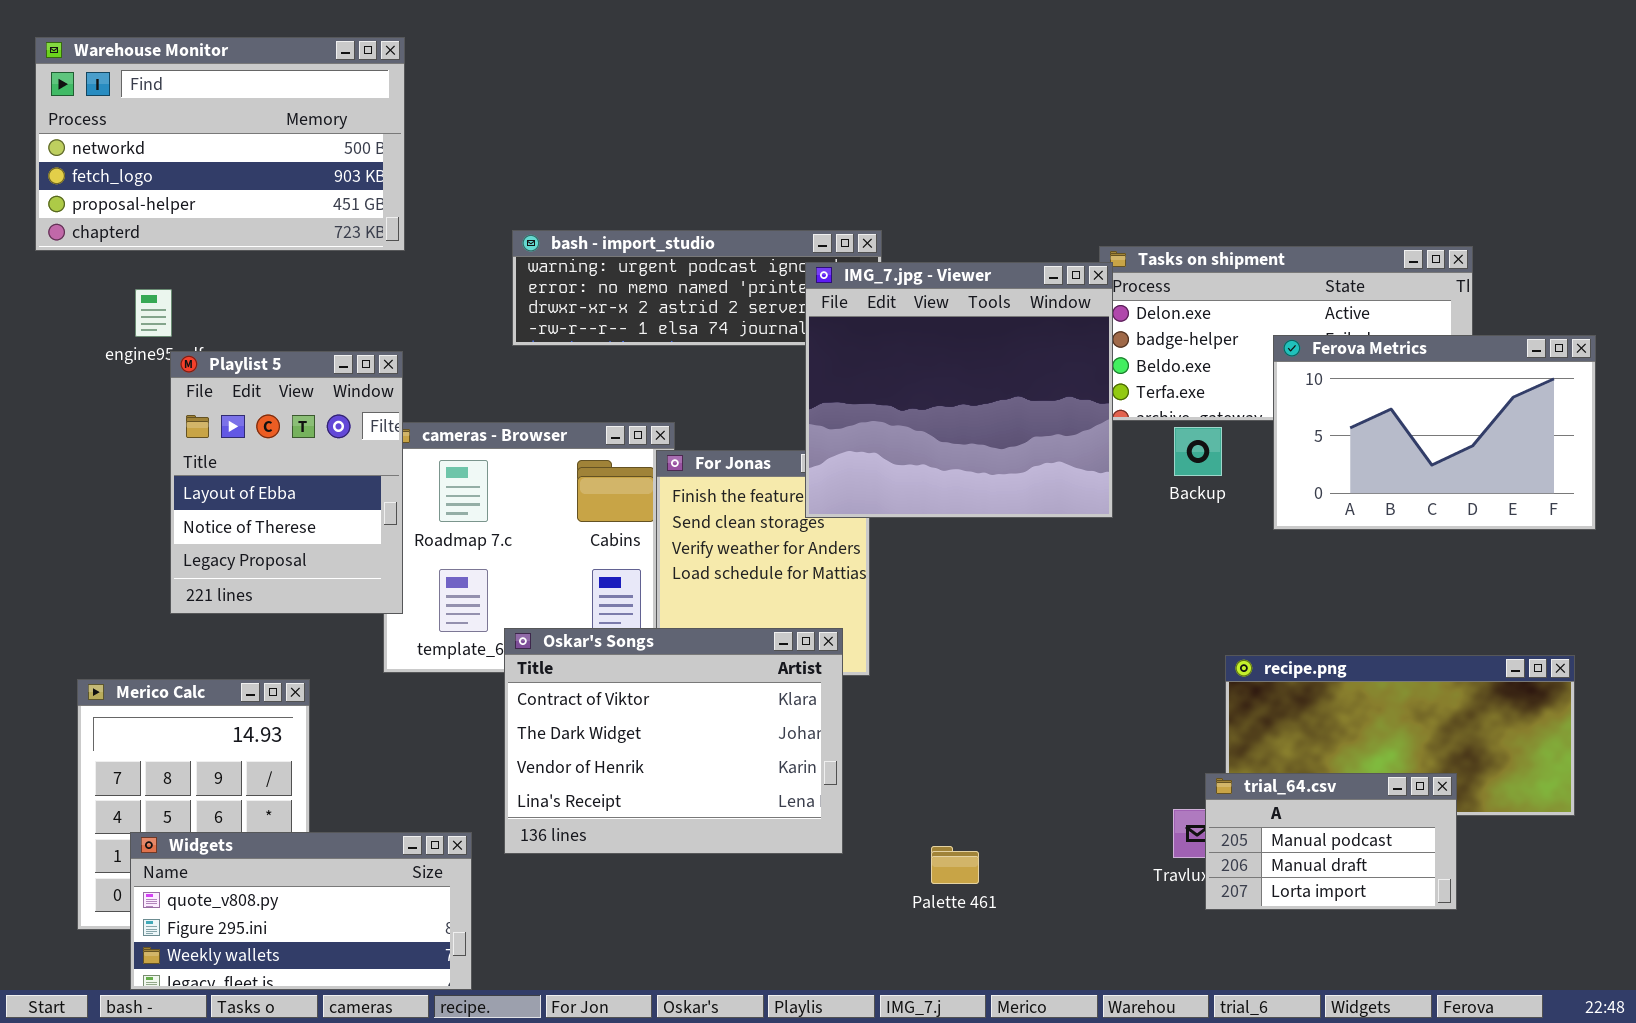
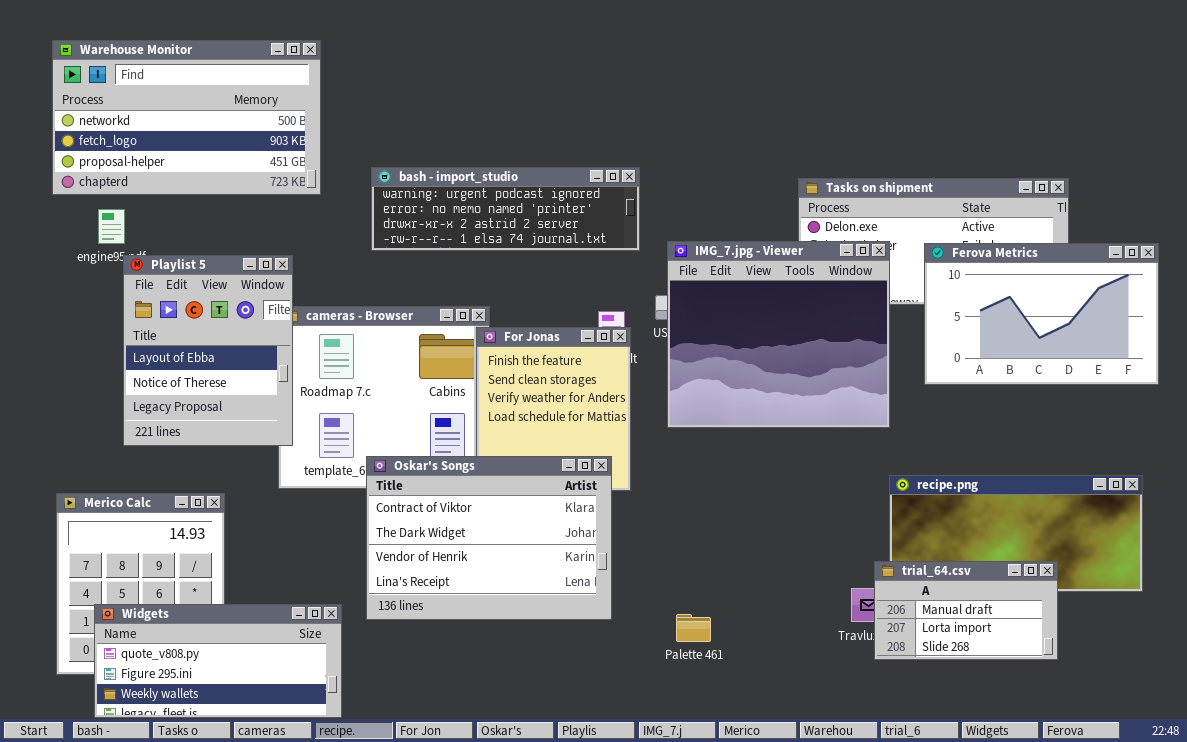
Warehouse Monitor: [35,37,405,251] -> [52,40,321,195], moved
IMG_7.jpg - Viewer: [805,262,1113,518] -> [667,241,890,428], moved
trial_64.csv: [1205,773,1457,910] -> [874,561,1058,660], scrolled down 1 row

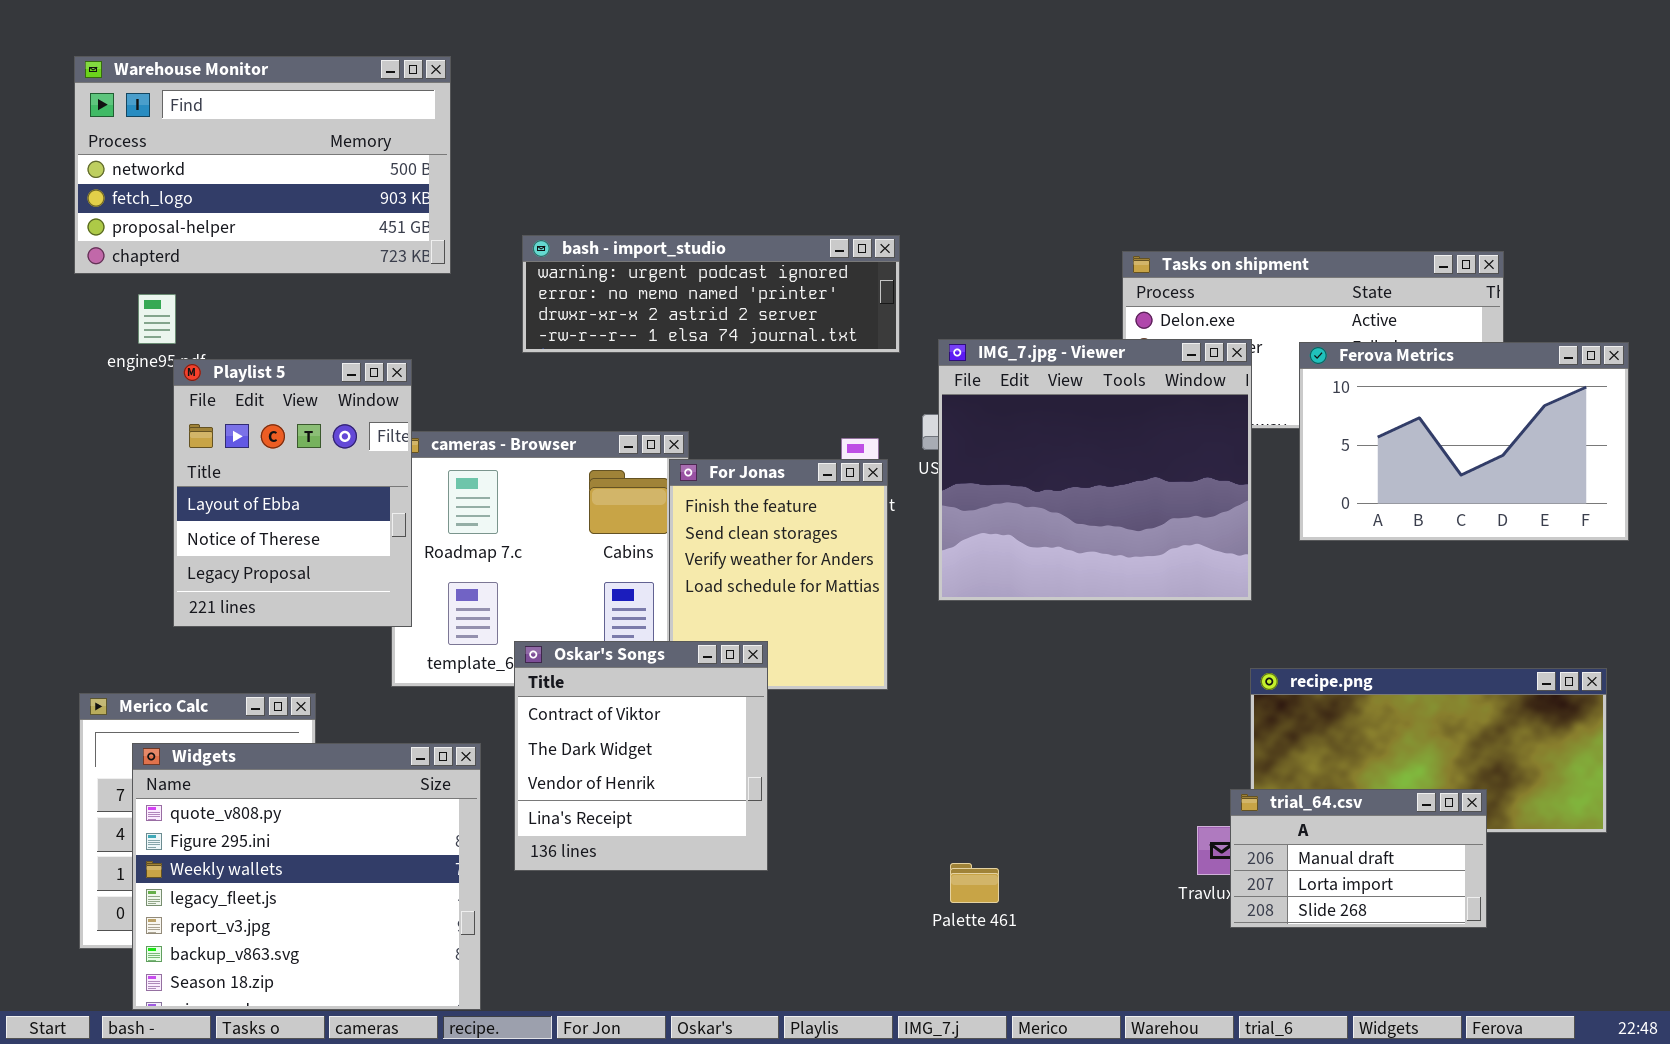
Oskar's Songs: [366,456,612,620] -> [514,641,768,871], resized
Widgets: [94,604,342,718] -> [132,743,481,1010], resized

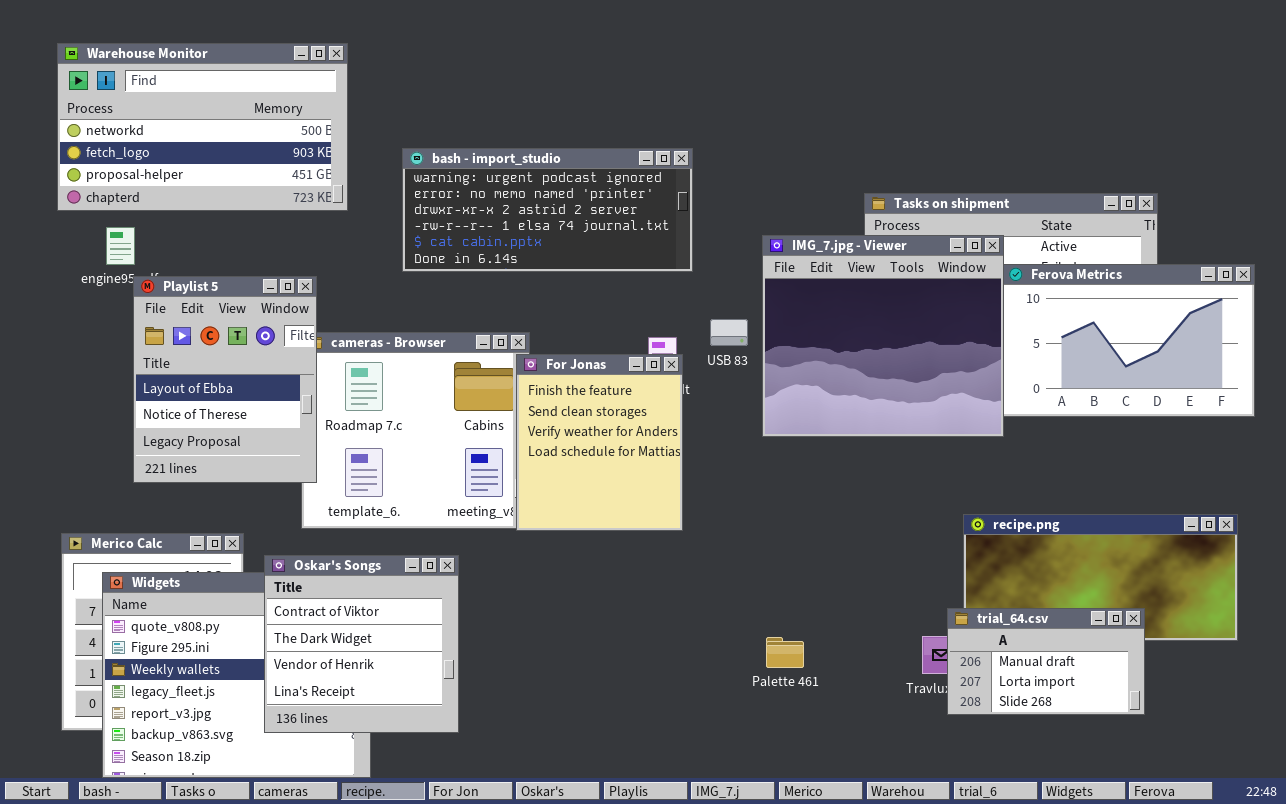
bash - import_studio: [522,235,900,353] -> [402,148,693,272], resized
IMG_7.jpg - Viewer: [938,339,1252,601] -> [762,235,1004,437], moved
Oskar's Songs: [514,641,768,871] -> [264,555,459,733], moved
Palette 461: [950,863,999,903] -> [766,637,804,668], moved

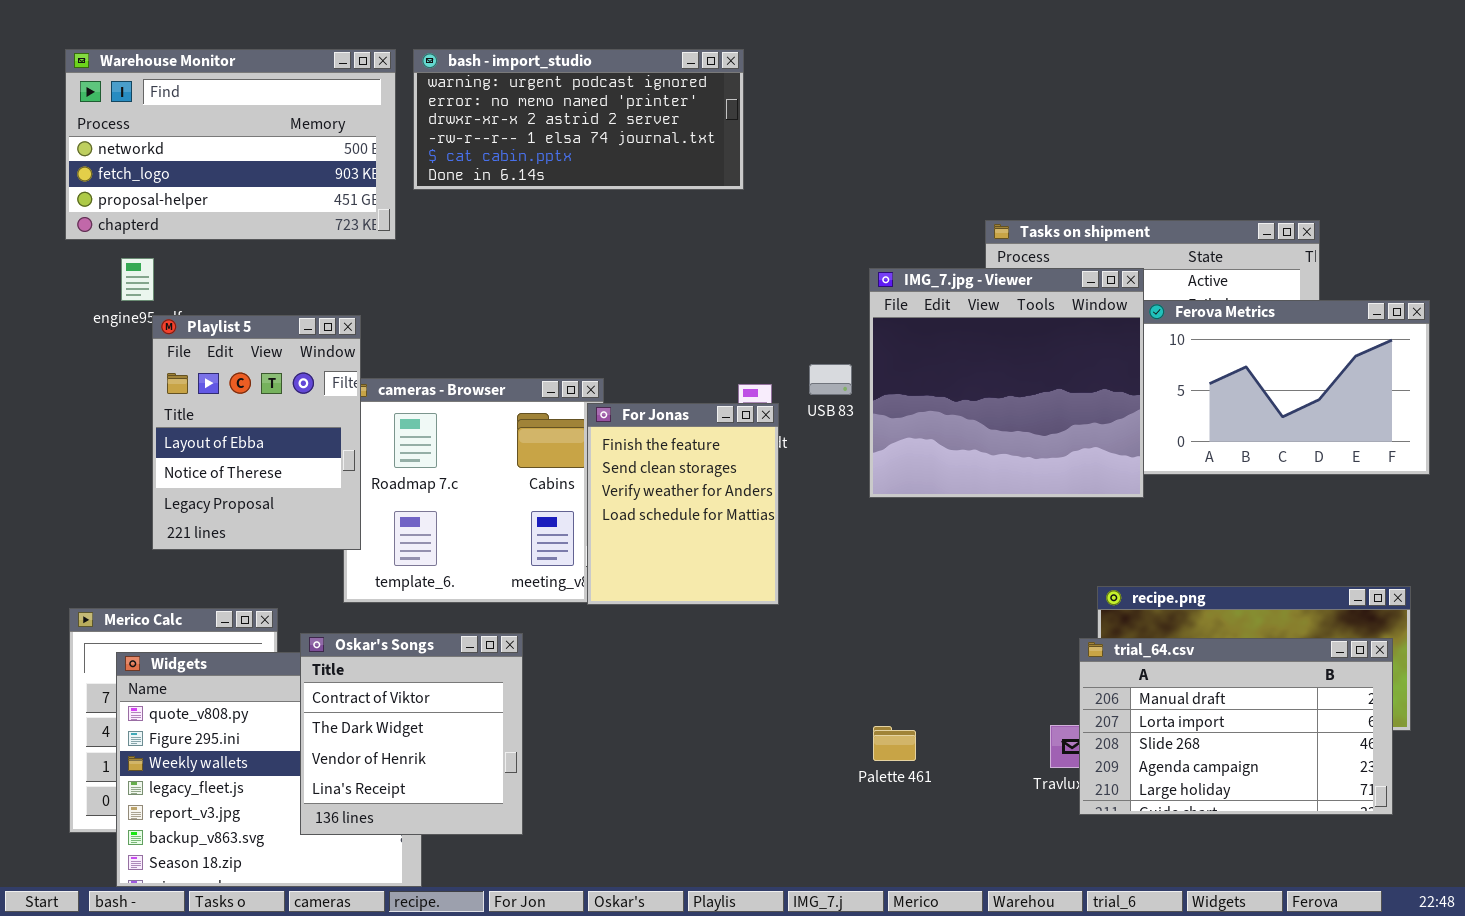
bash - import_studio: [402,148,693,272] -> [413,49,744,190], moved
trial_64.csv: [947,608,1145,715] -> [1079,638,1393,815], resized

